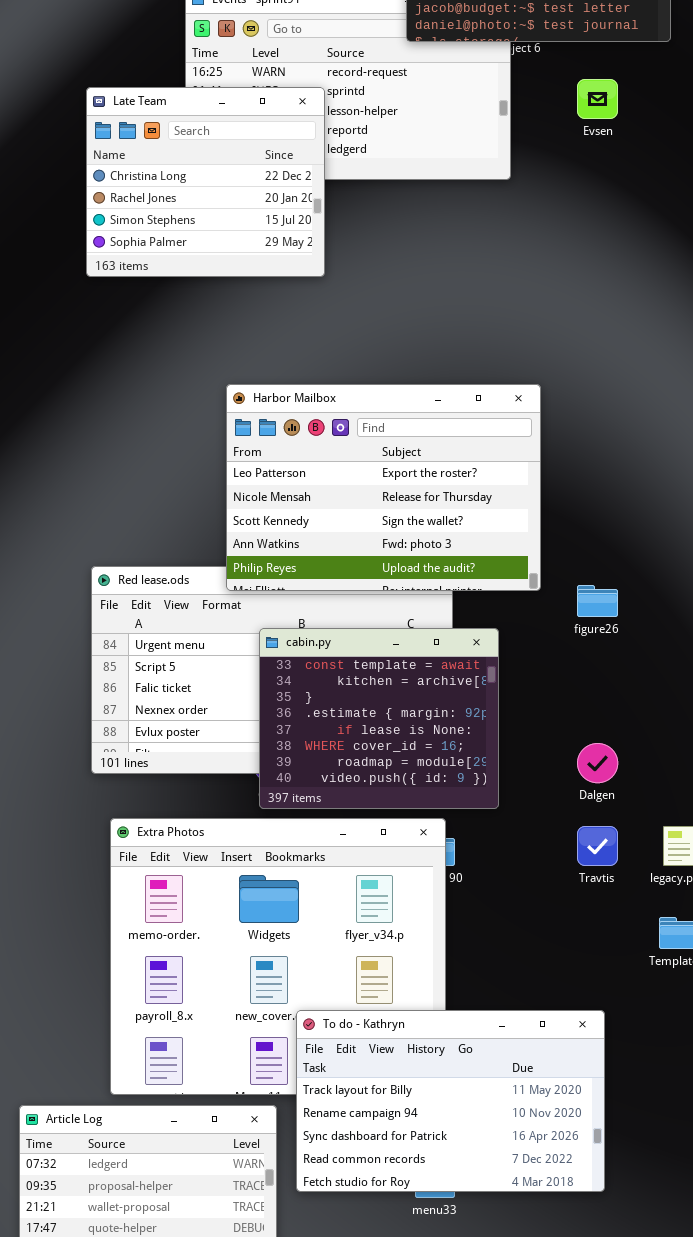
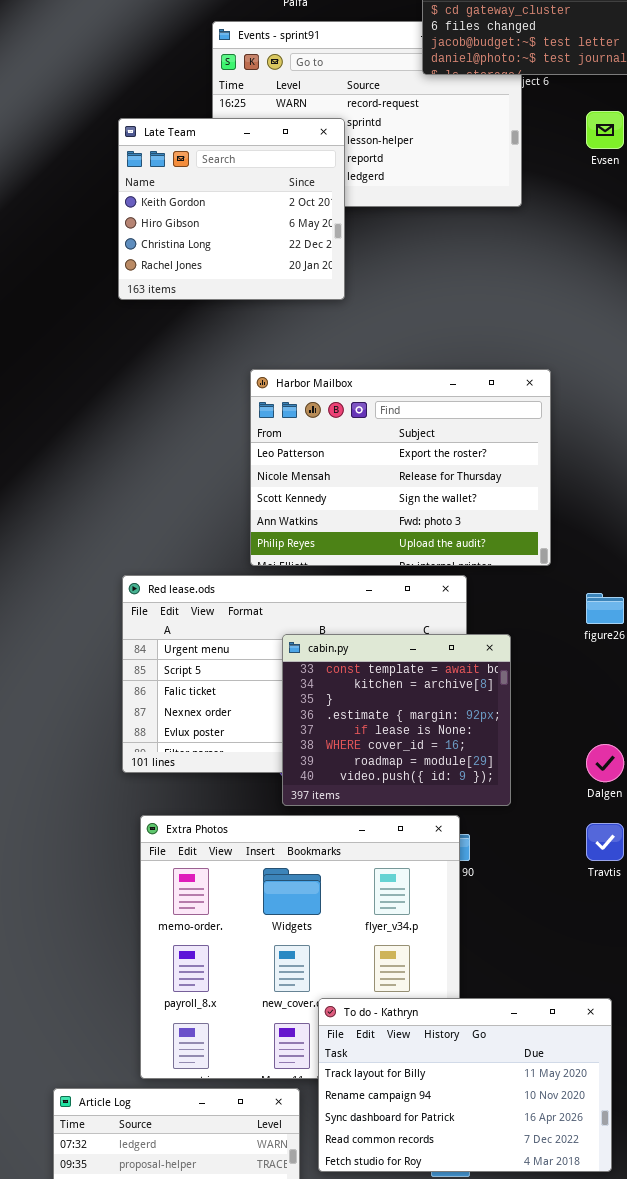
Late Team: [86,87,325,277] -> [118,118,345,300], scrolled up 2 rows
Harbor Mailbox: [226,384,541,591] -> [250,369,551,566], moved

